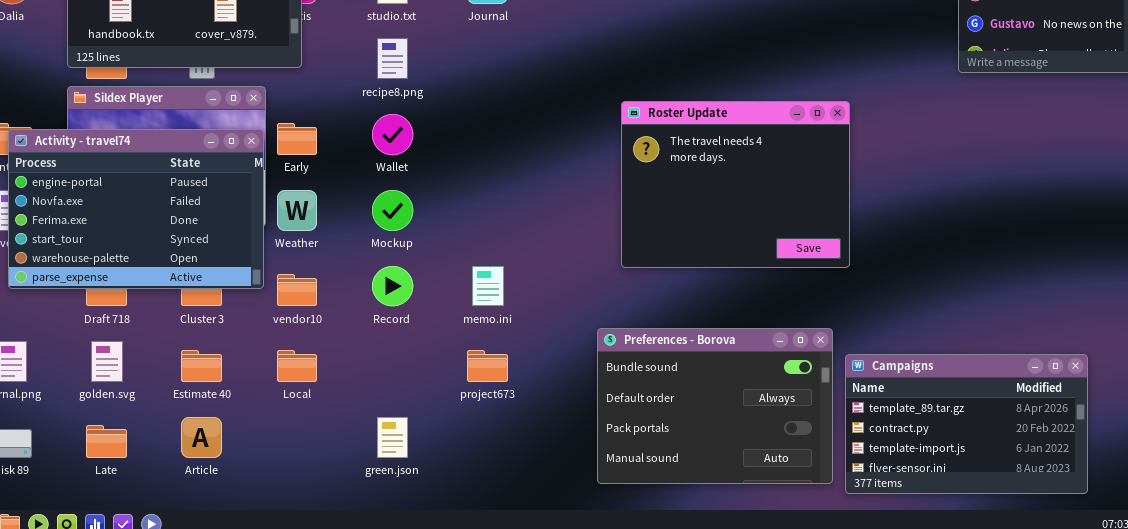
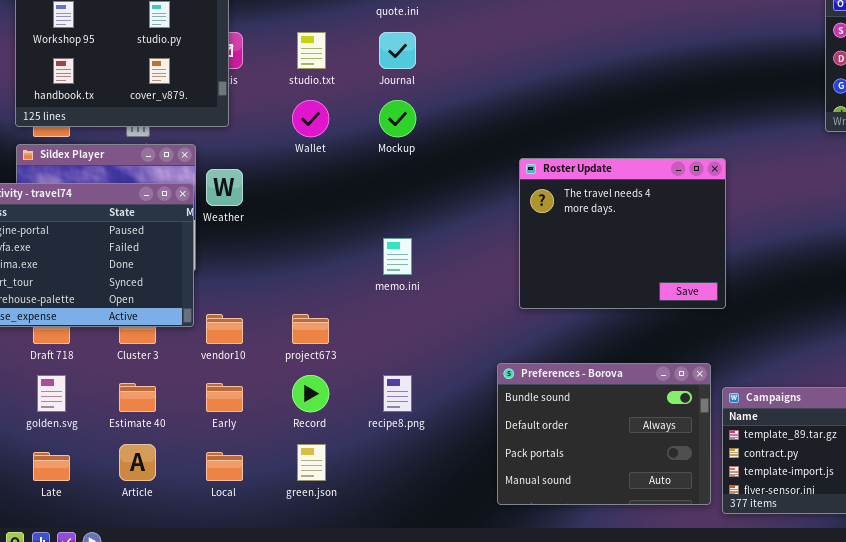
recipe8.png: [377,38,408,79] -> [383,375,412,412], moved
Wallet: [372,114,413,155] -> [292,100,329,137], moved
Early: [277,123,317,155] -> [206,383,243,412], moved
Weather: [277,190,317,231] -> [206,169,243,206], moved
Mockup: [372,190,413,231] -> [379,100,416,137], moved
Record: [372,266,413,306] -> [292,375,329,412], moved
memo.ini: [472,266,504,306] -> [383,238,412,275], moved
Local: [277,350,317,382] -> [206,452,243,481], moved
project673: [467,350,508,382] -> [292,314,329,344], moved

